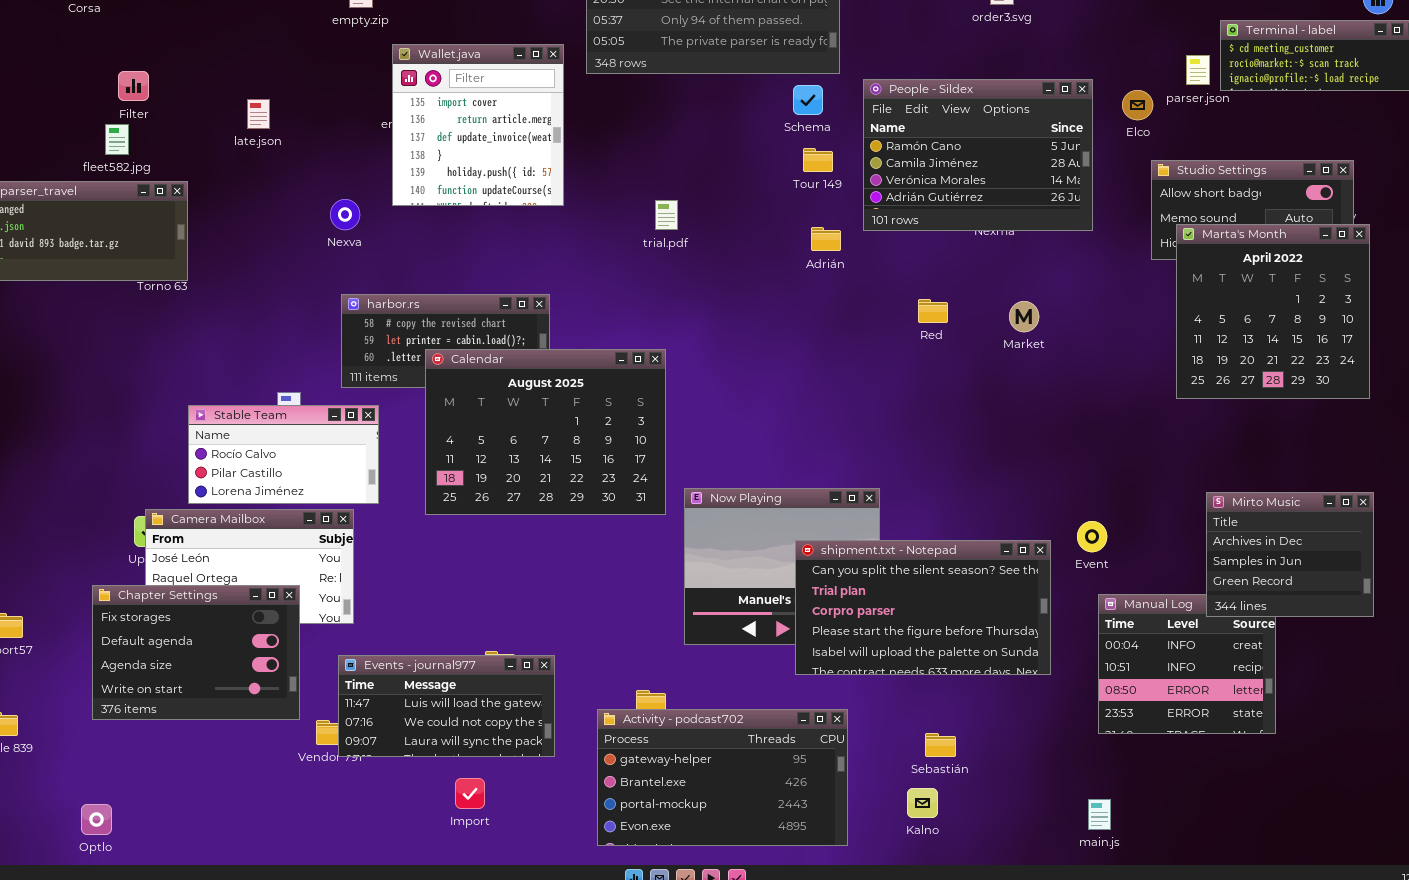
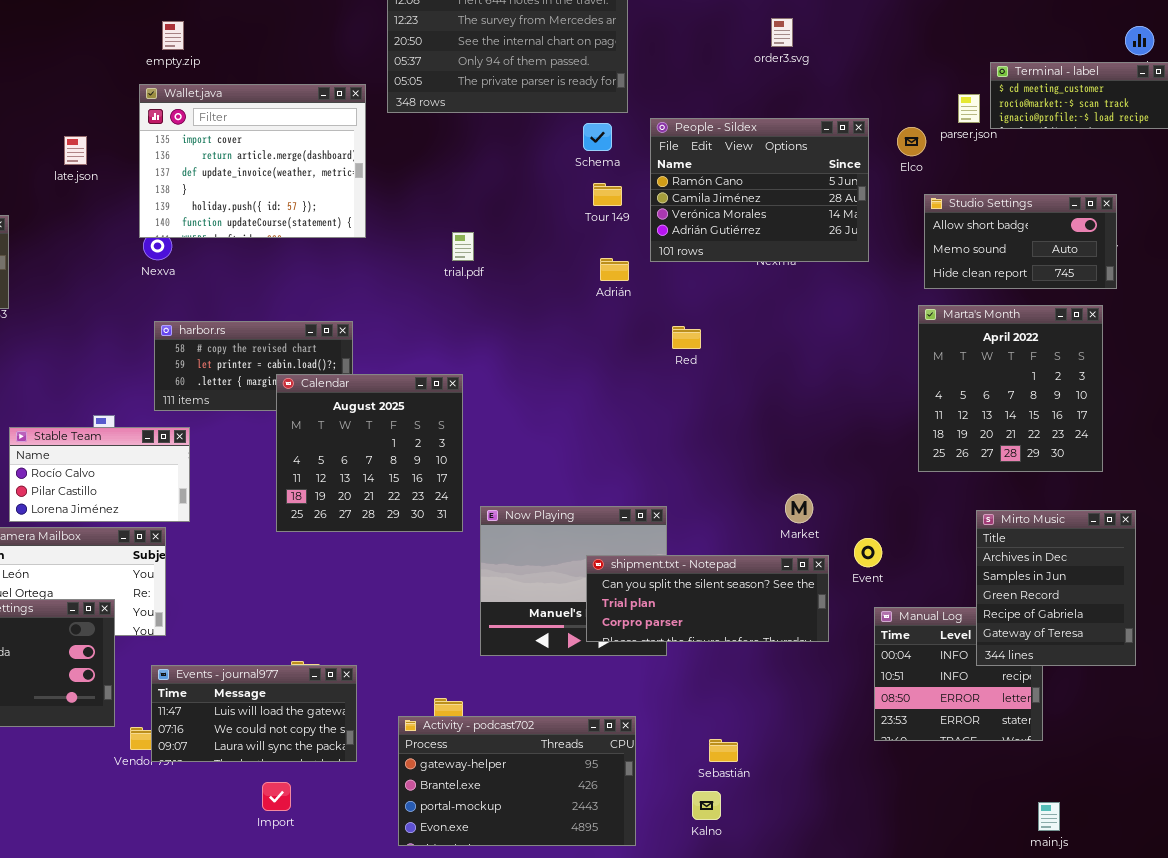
Wallet.java: [392,44,564,206] -> [139,84,366,238], resized
Marta's Month: [1176,224,1370,399] -> [918,305,1103,472], moved
Red: [918,299,948,323] -> [672,326,701,349], moved
Market: [1009,301,1039,332] -> [785,494,813,523], moved
Calendar: [425,349,666,515] -> [276,374,463,532], resized
Mirto Music: [1206,492,1374,617] -> [976,510,1136,666], resized
shipment.txt - Notepad: [795,540,1051,675] -> [586,555,829,642], resized
main.js: [1088,799,1111,830] -> [1038,802,1060,831], moved

